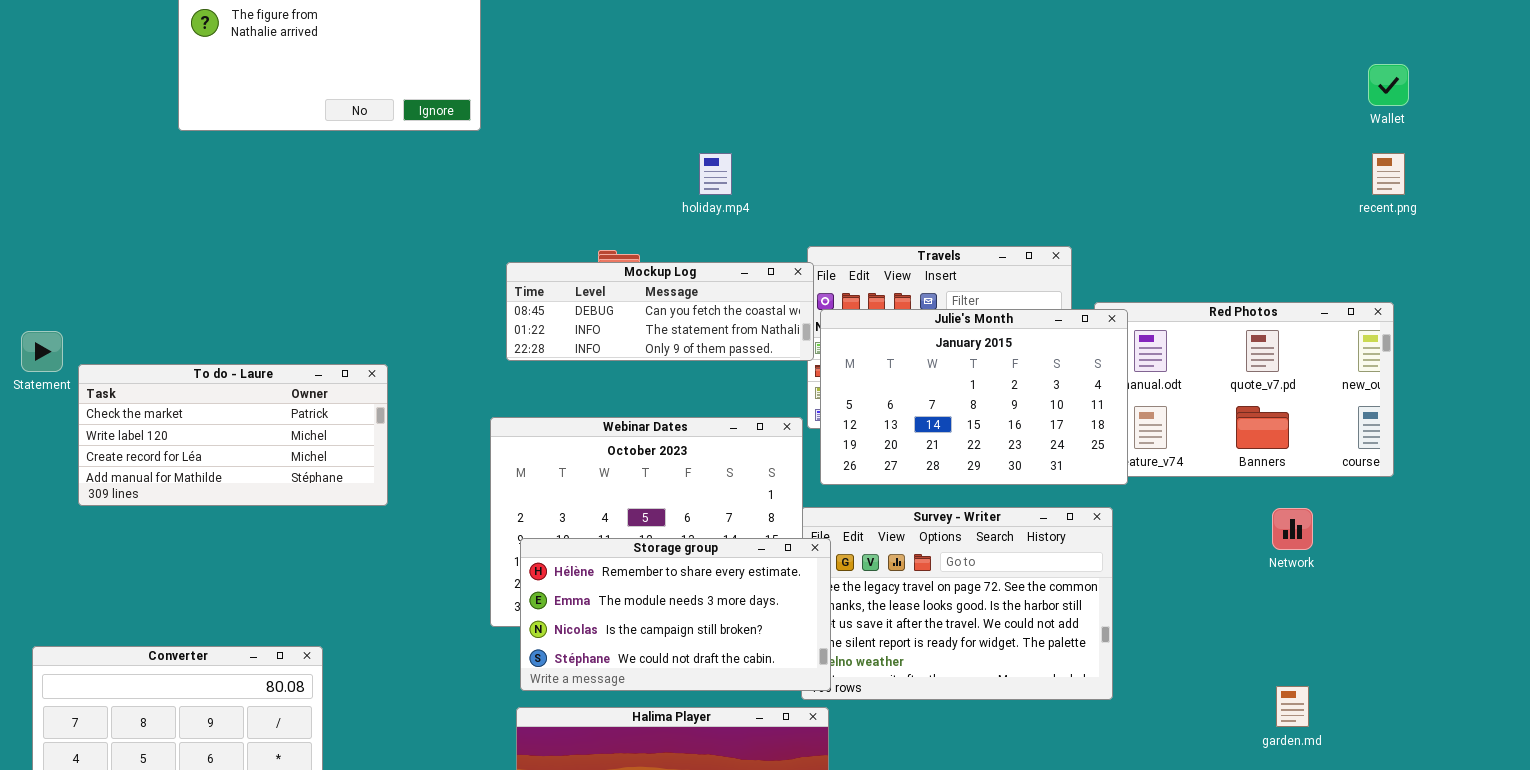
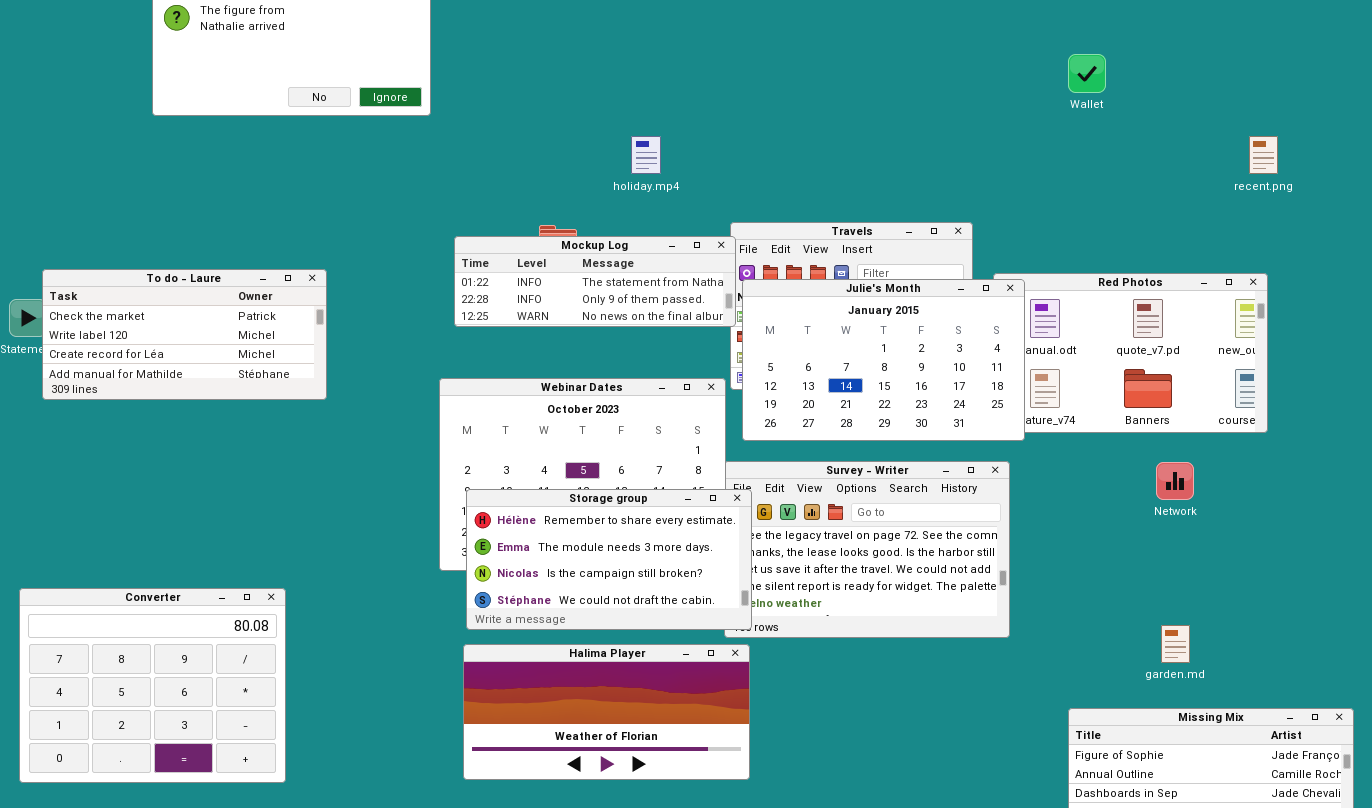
Wallet: [1368,64,1409,106] -> [1068,54,1106,93], moved
Mockup Log: [506,262,814,361] -> [454,236,736,327], scrolled down 1 row
To do - Laure: [78,364,388,506] -> [42,269,327,400], moved

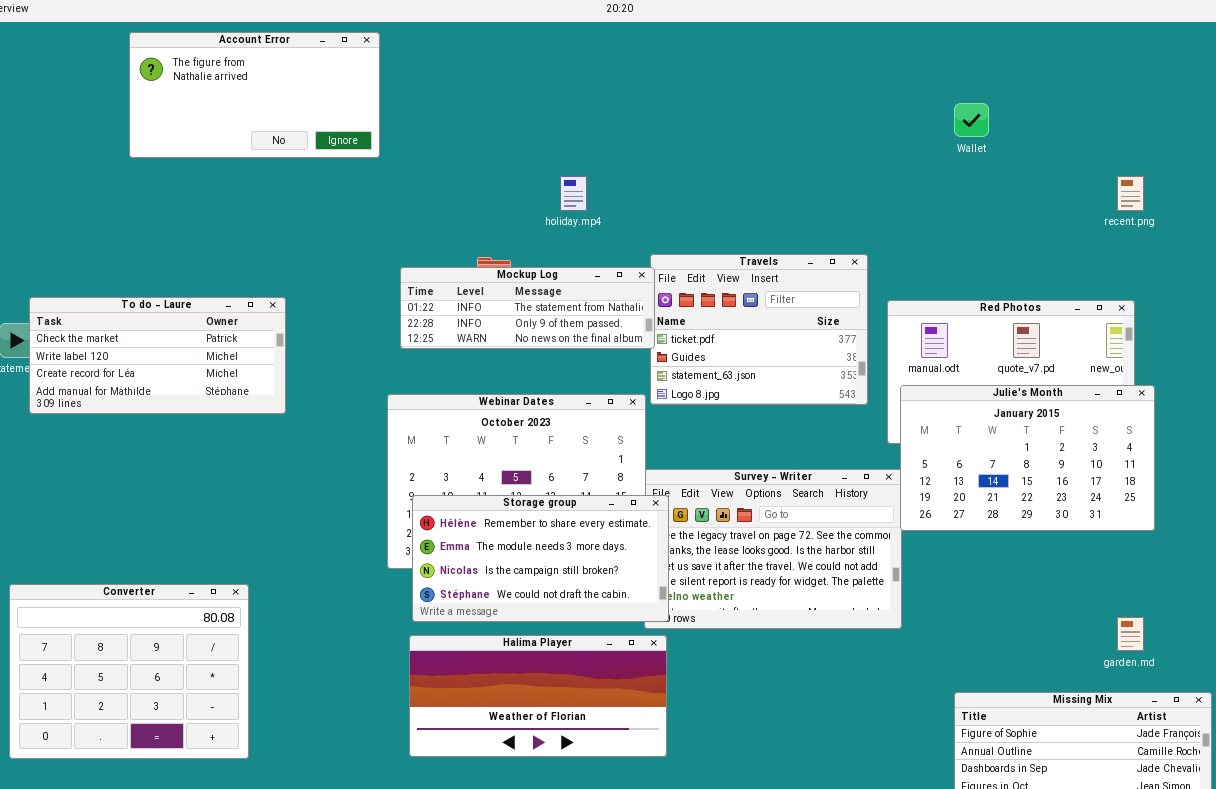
Julie's Month: [742,279,1025,441] -> [900,385,1155,531], moved
garden.md: [1161,625,1190,663] -> [1117,617,1144,651], moved

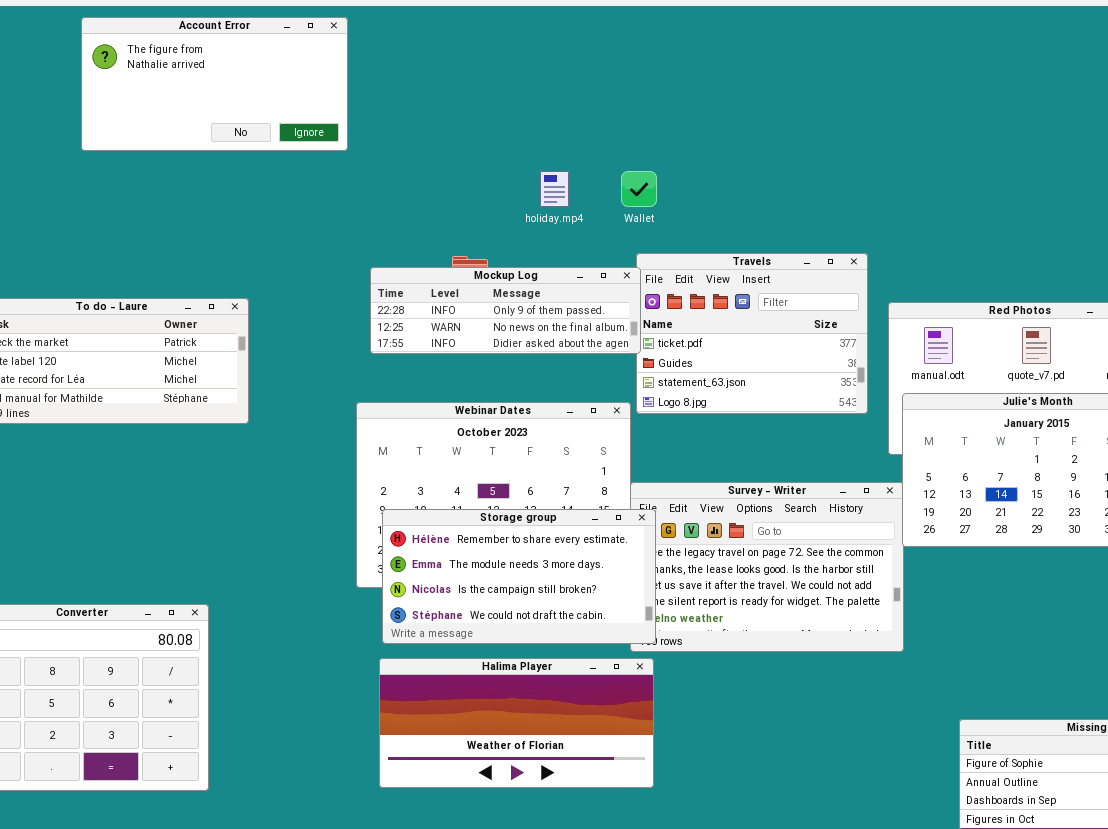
Wallet: [954,103,989,137] -> [621,171,657,207], moved
Mockup Log: [400,267,655,349] -> [370,267,641,354], scrolled down 1 row

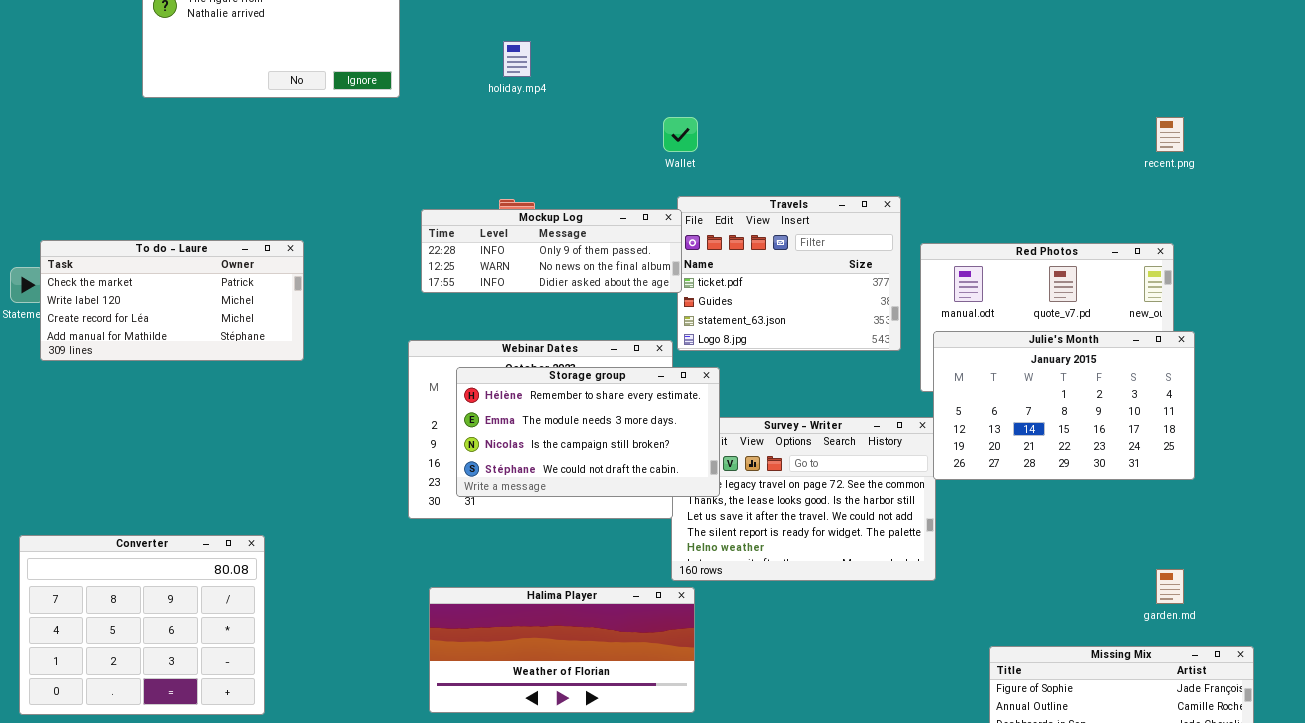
holiday.mp4: [540,171,569,207] -> [503,41,531,77], moved
Storage group: [382,509,656,644] -> [456,367,720,497], moved

